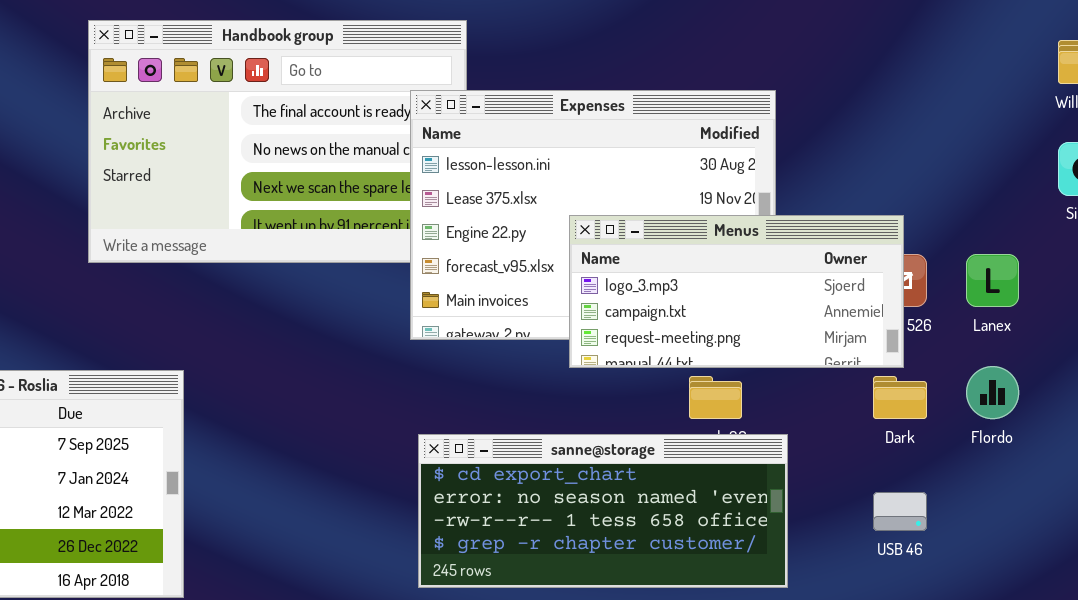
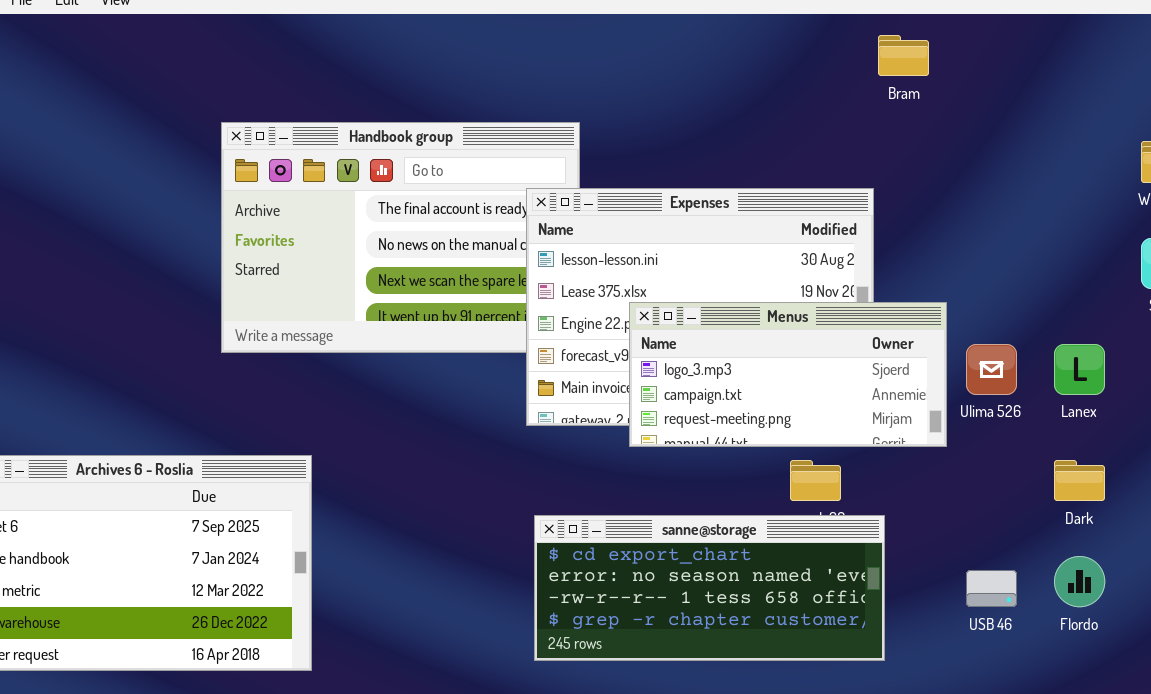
Menus: [569,215,904,368] -> [629,302,947,447], moved
Flordo: [966,366,1019,419] -> [1054,556,1105,607], moved
Dark: [873,376,927,419] -> [1054,460,1105,501], moved

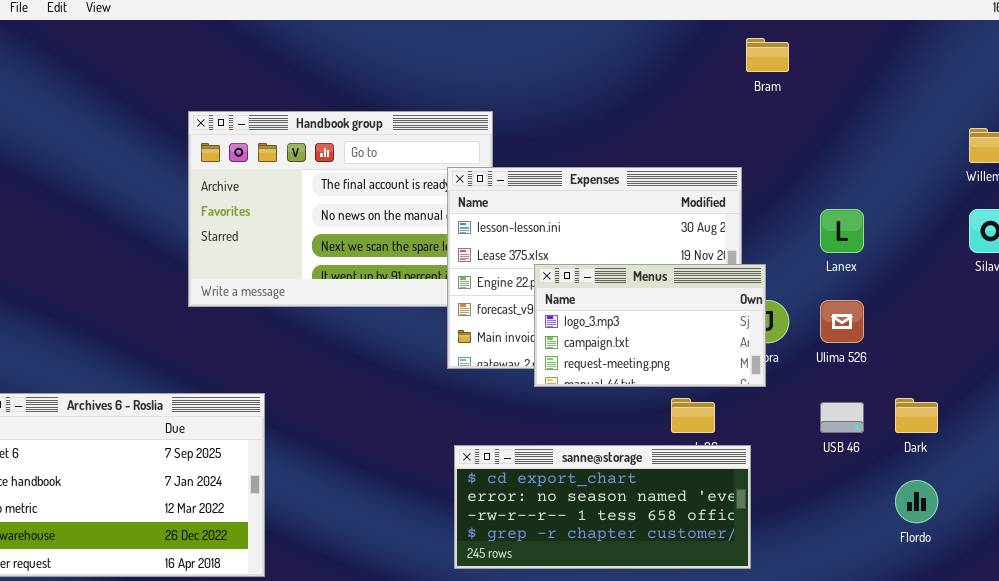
Menus: [629,302,947,447] -> [534,264,766,387], resized
Lanex: [1054,344,1105,395] -> [820,209,864,253], moved
USB 46: [966,570,1017,607] -> [820,402,864,433], moved

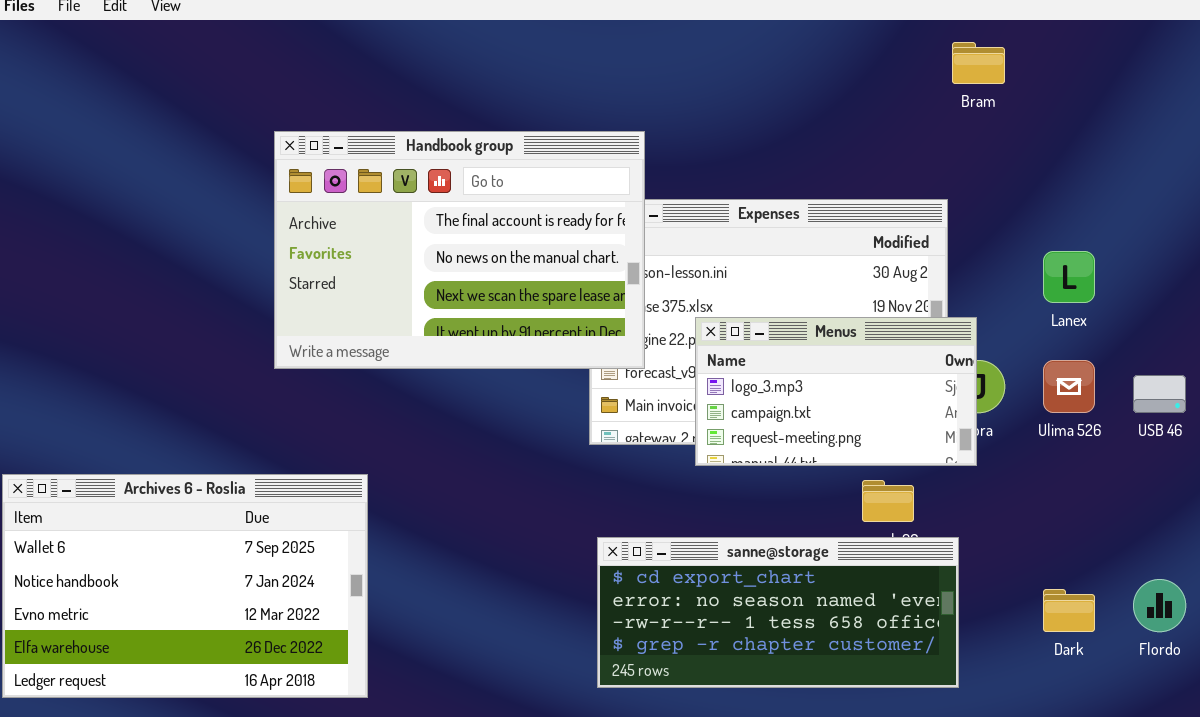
Handbook group: [188,111,493,307] -> [274,131,645,369], raised
Dark: [895,398,938,433] -> [1043,589,1095,632], moved
USB 46: [820,402,864,433] -> [1133,375,1186,413], moved

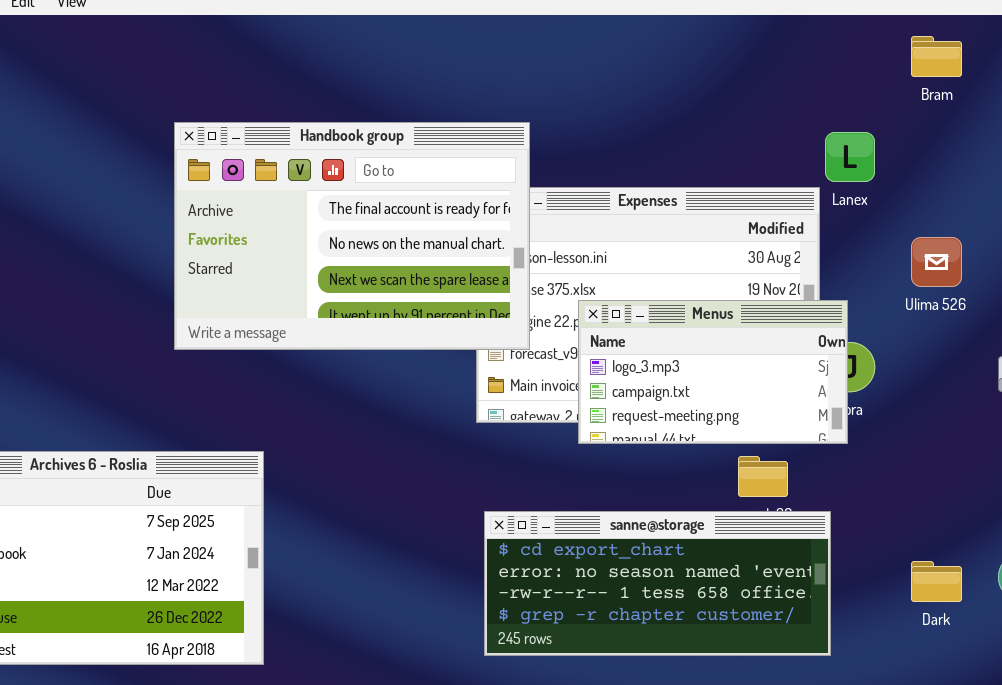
Bram: [952,42,1005,84] -> [911,36,962,77], moved
Lanex: [1043,251,1095,303] -> [825,132,875,182], moved
Ulima 526: [1043,360,1095,413] -> [911,237,962,287], moved

